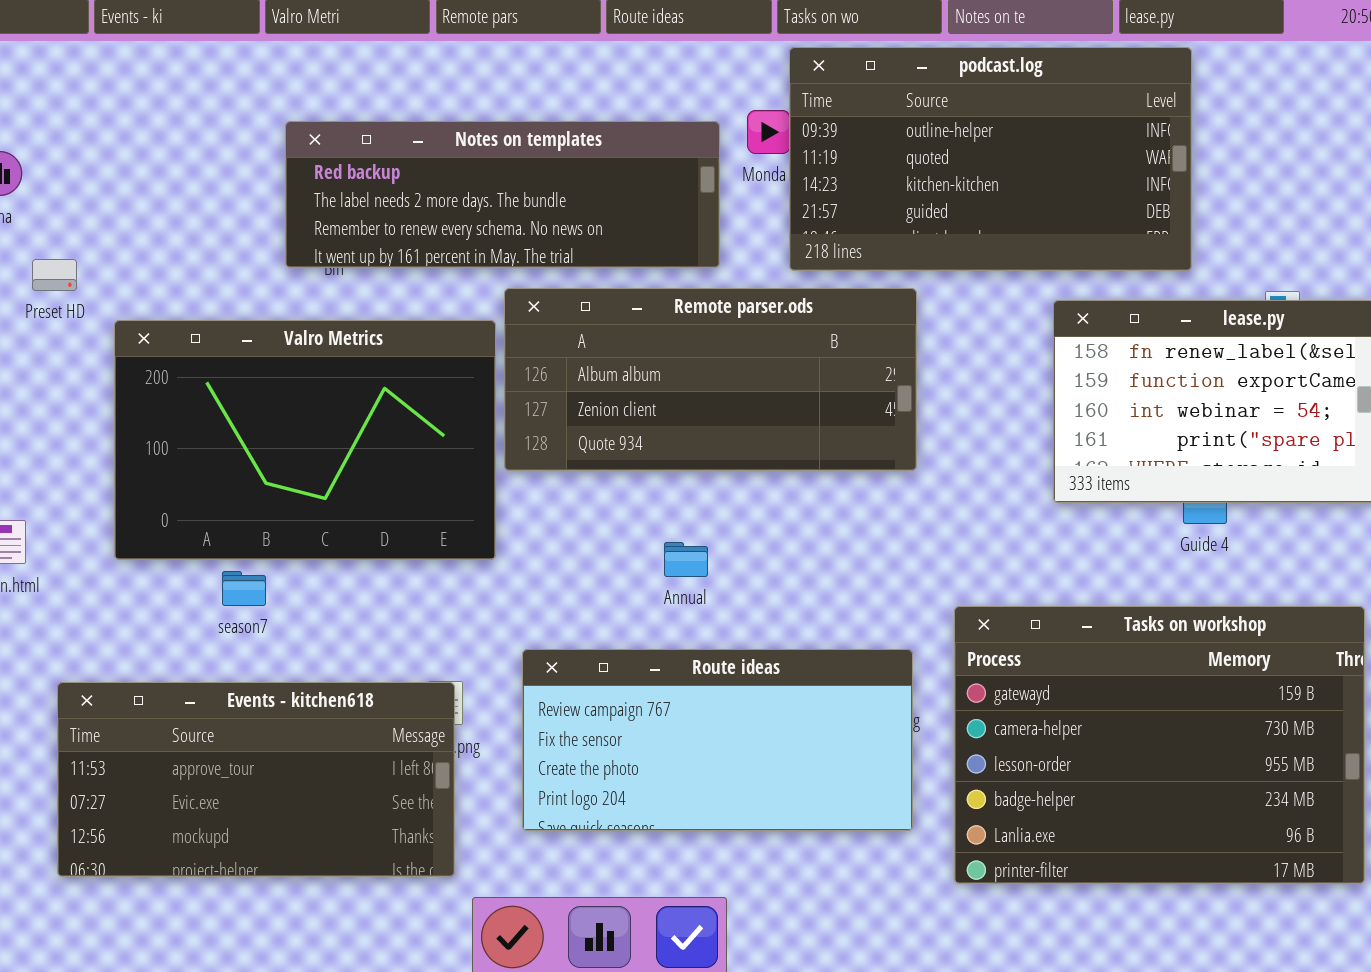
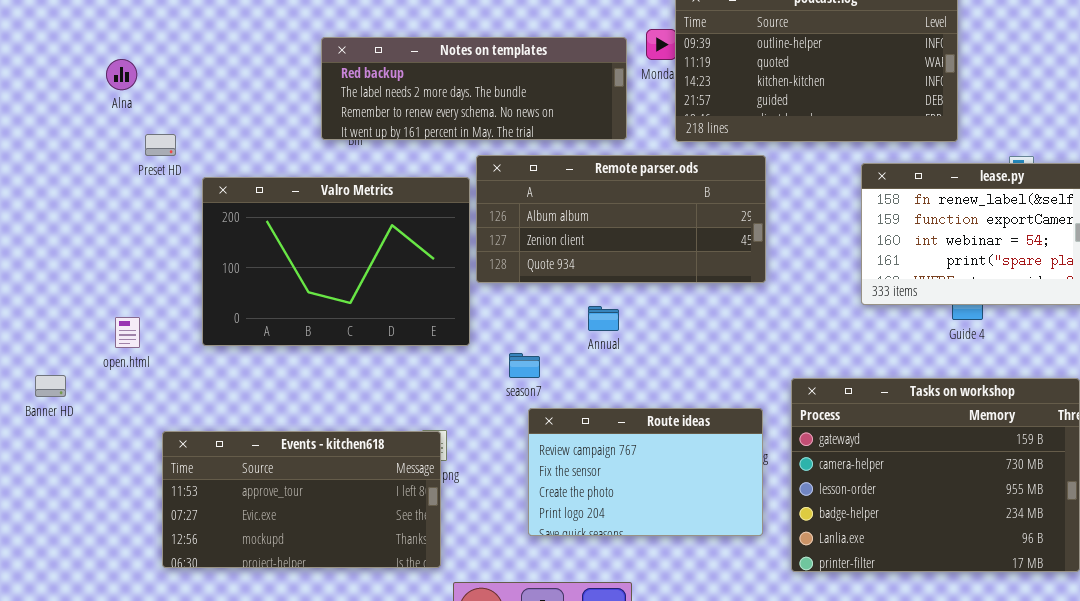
Annual: [664,542,708,577] -> [588,306,619,331], moved
season7: [222,571,266,606] -> [509,353,540,378], moved
Route ideas: [522,649,913,831] -> [528,408,763,536], resized

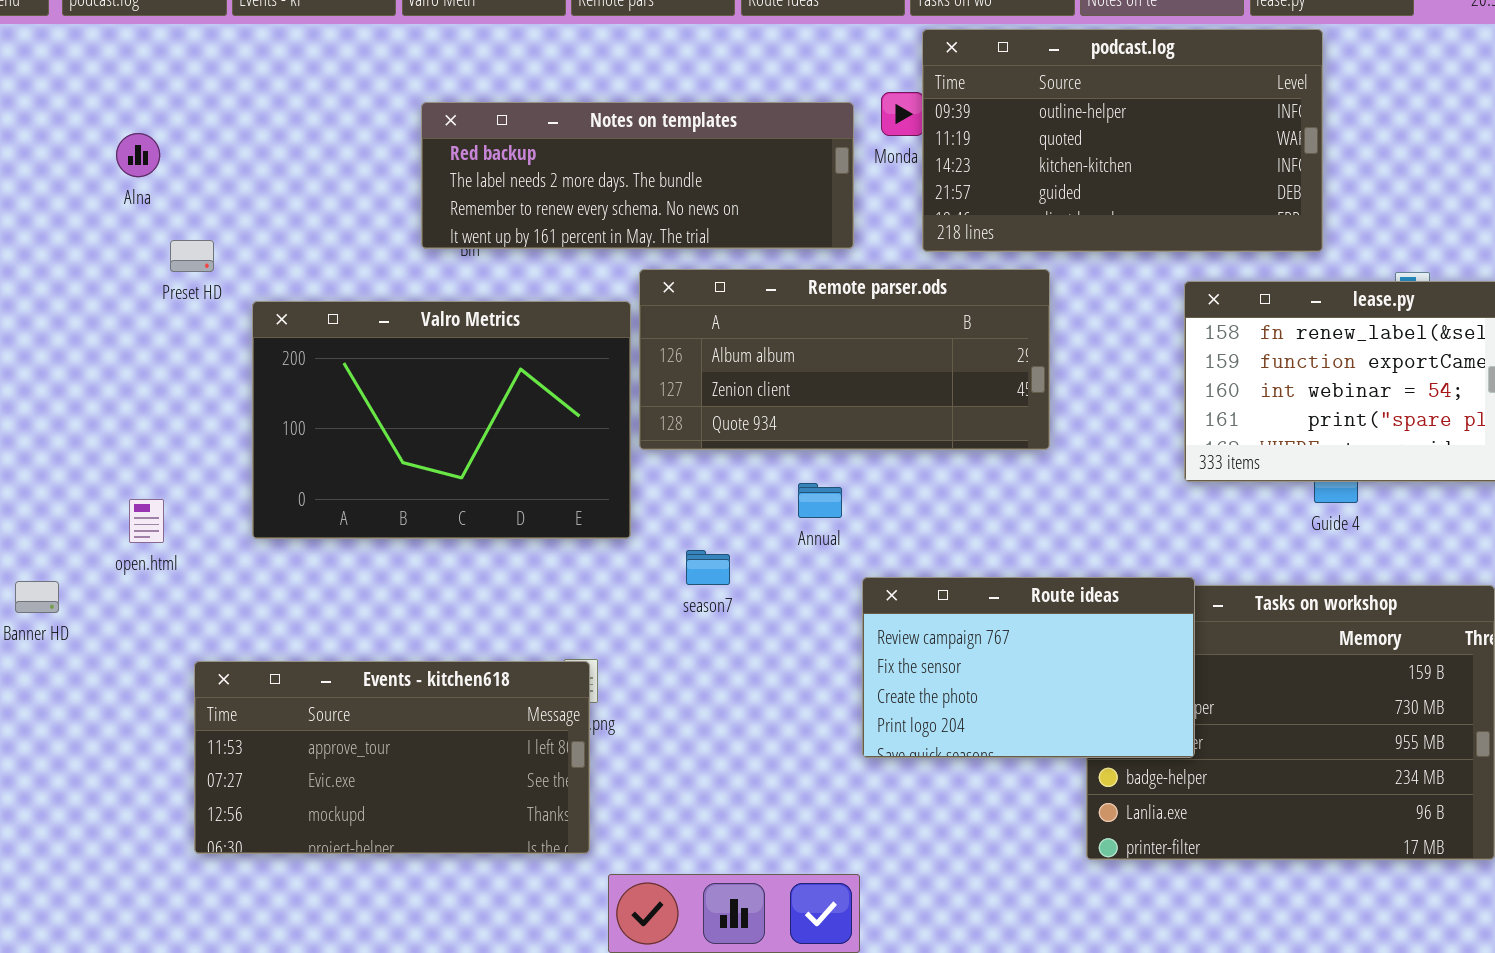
Route ideas: [528,408,763,536] -> [862,577,1195,758], moved

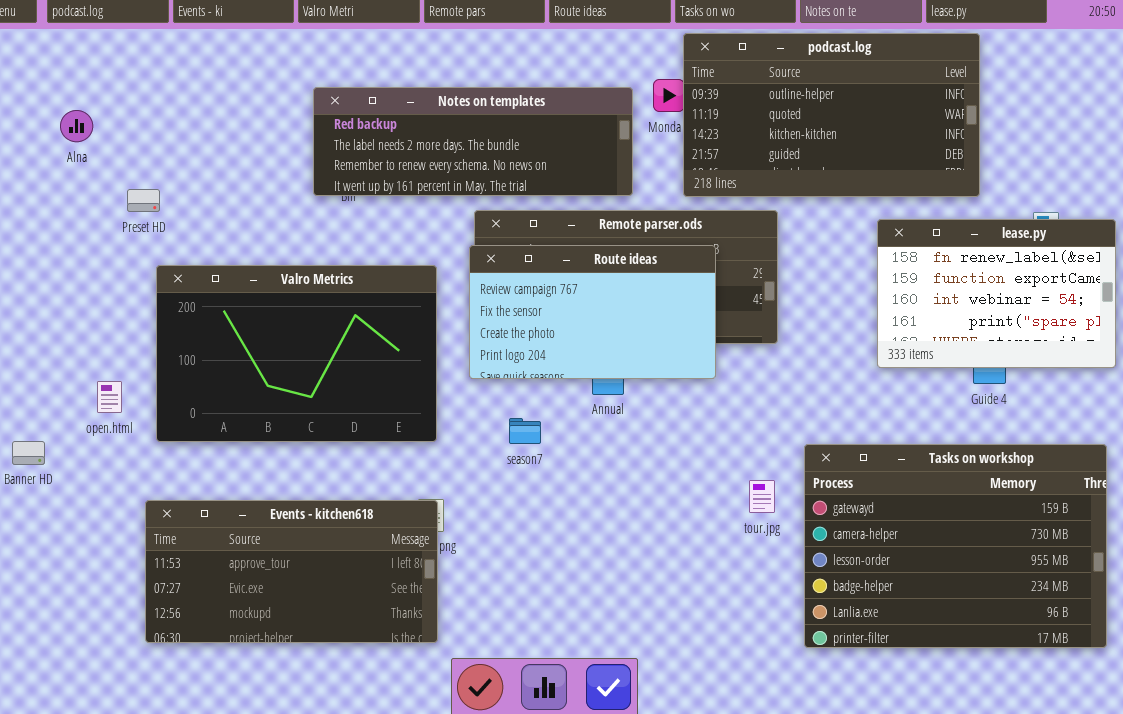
Alna: [116,133,160,177] -> [60,110,93,142], moved
Valro Metrics: [252,301,631,539] -> [156,265,437,442], moved
Route ideas: [862,577,1195,758] -> [469,245,716,379], moved

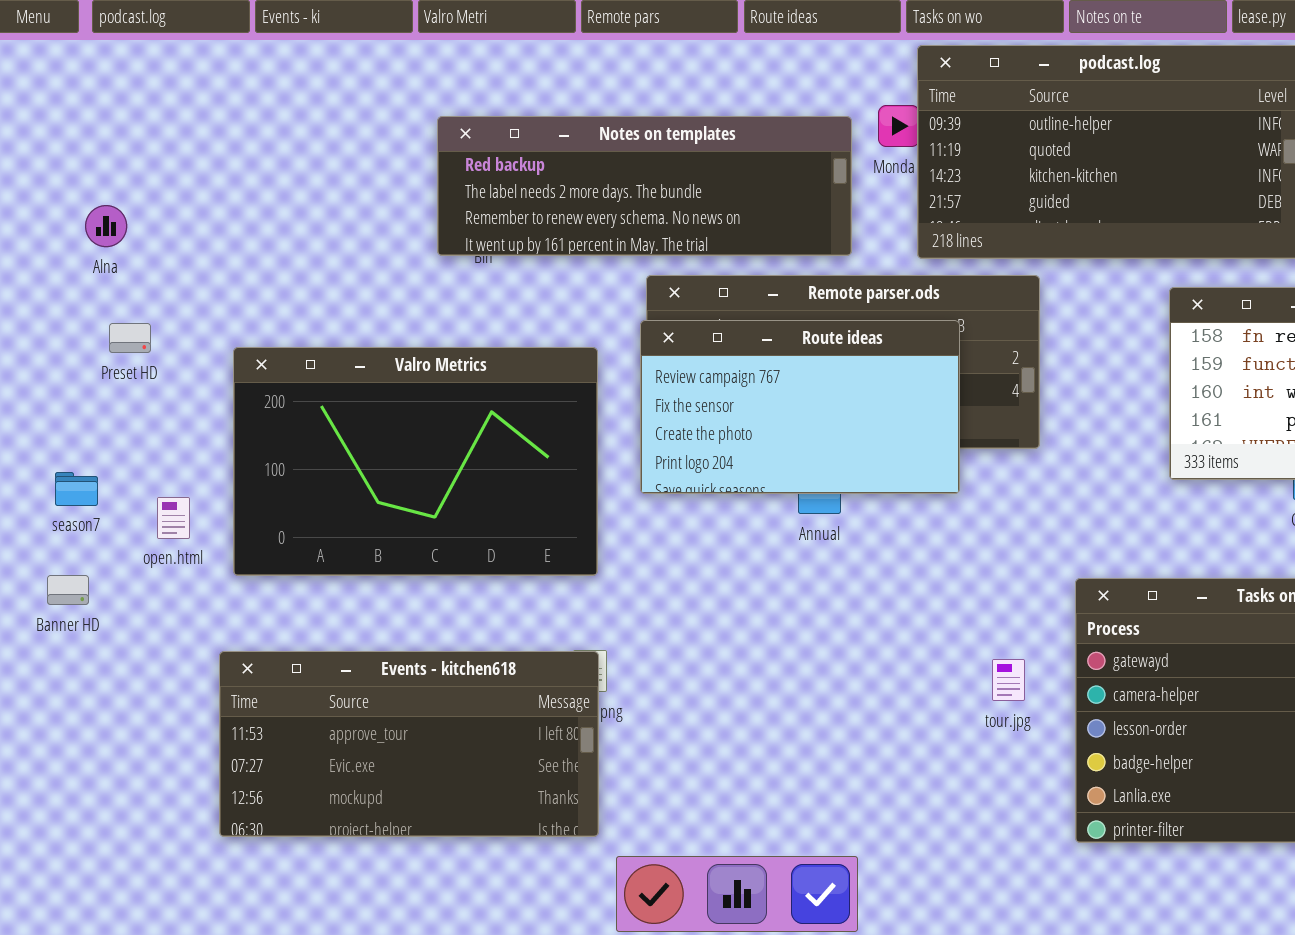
Alna: [60,110,93,142] -> [85,205,127,247], moved
Preset HD: [127,189,160,212] -> [109,323,151,353], moved
season7: [509,418,541,444] -> [55,472,98,506], moved
tour.jpg: [749,480,775,513] -> [992,659,1025,701], moved

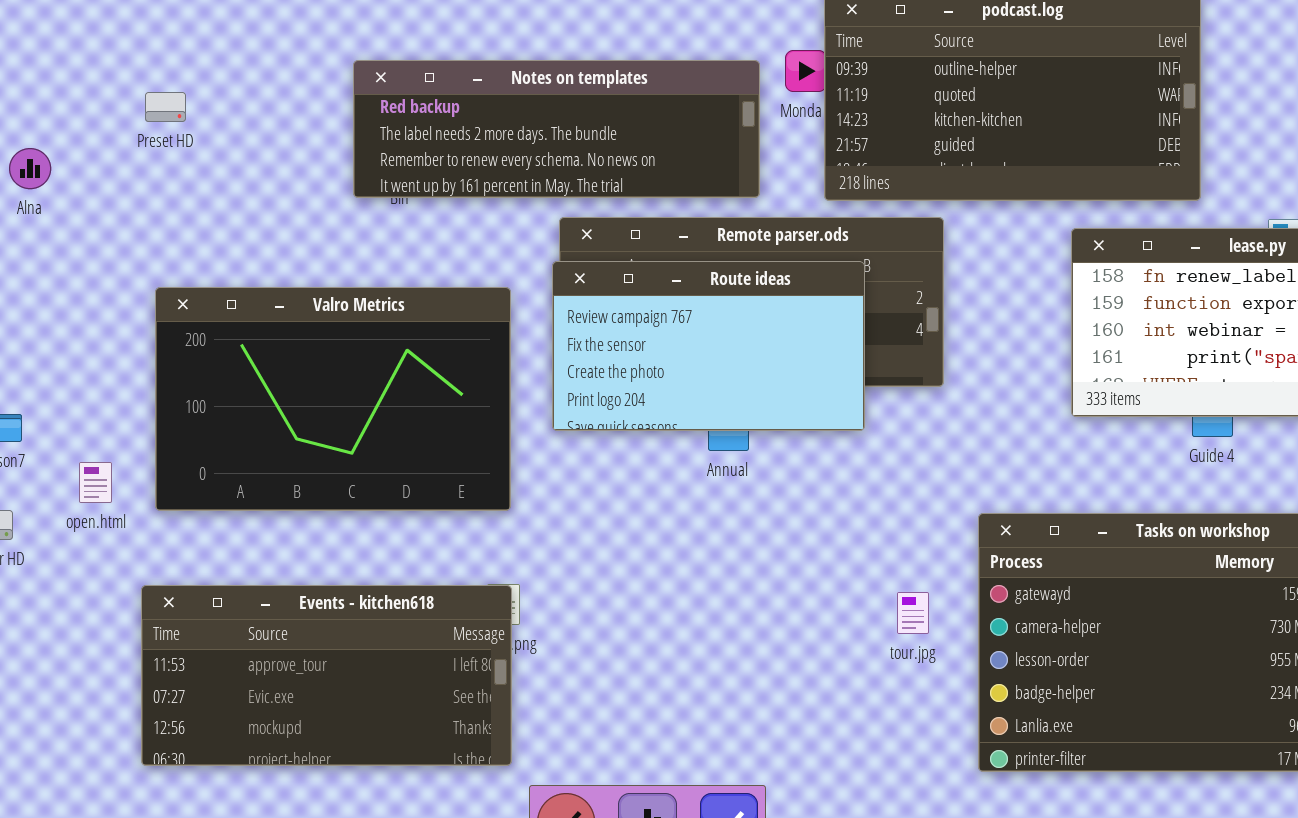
Preset HD: [109,323,151,353] -> [145,92,186,122], moved
open.html: [157,497,190,539] -> [79,462,112,503], moved

